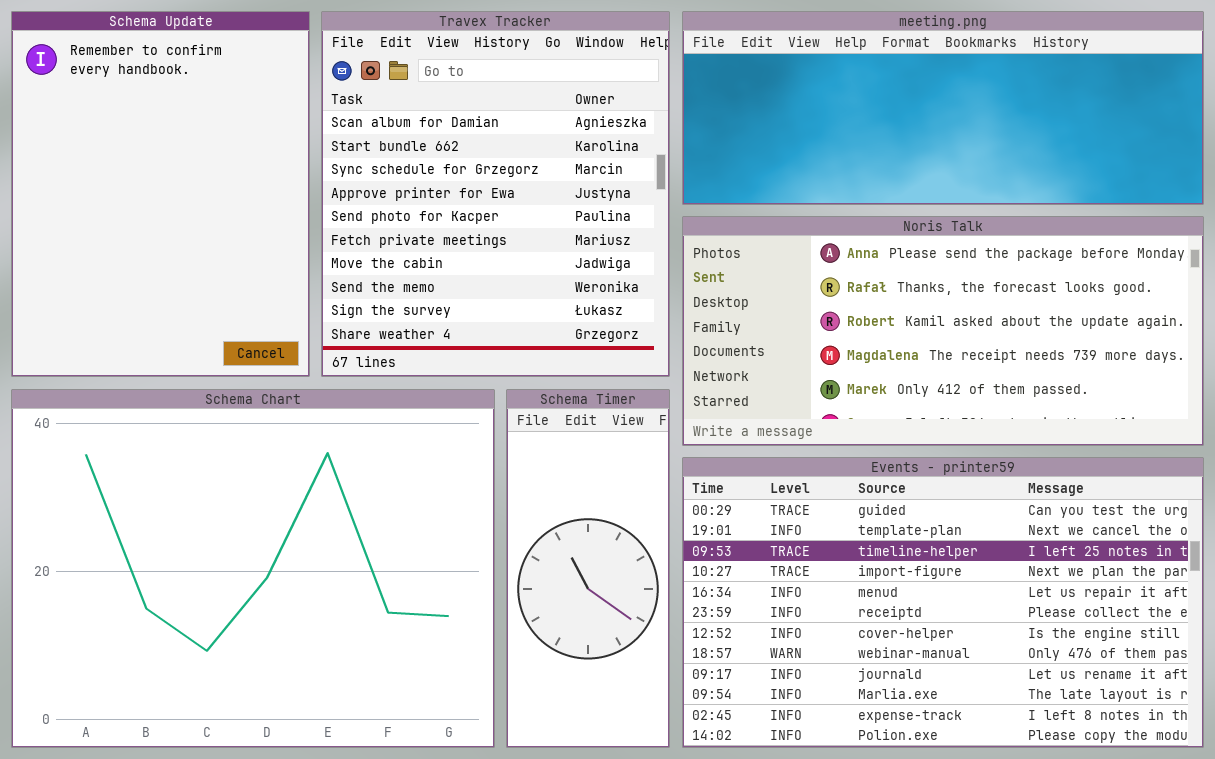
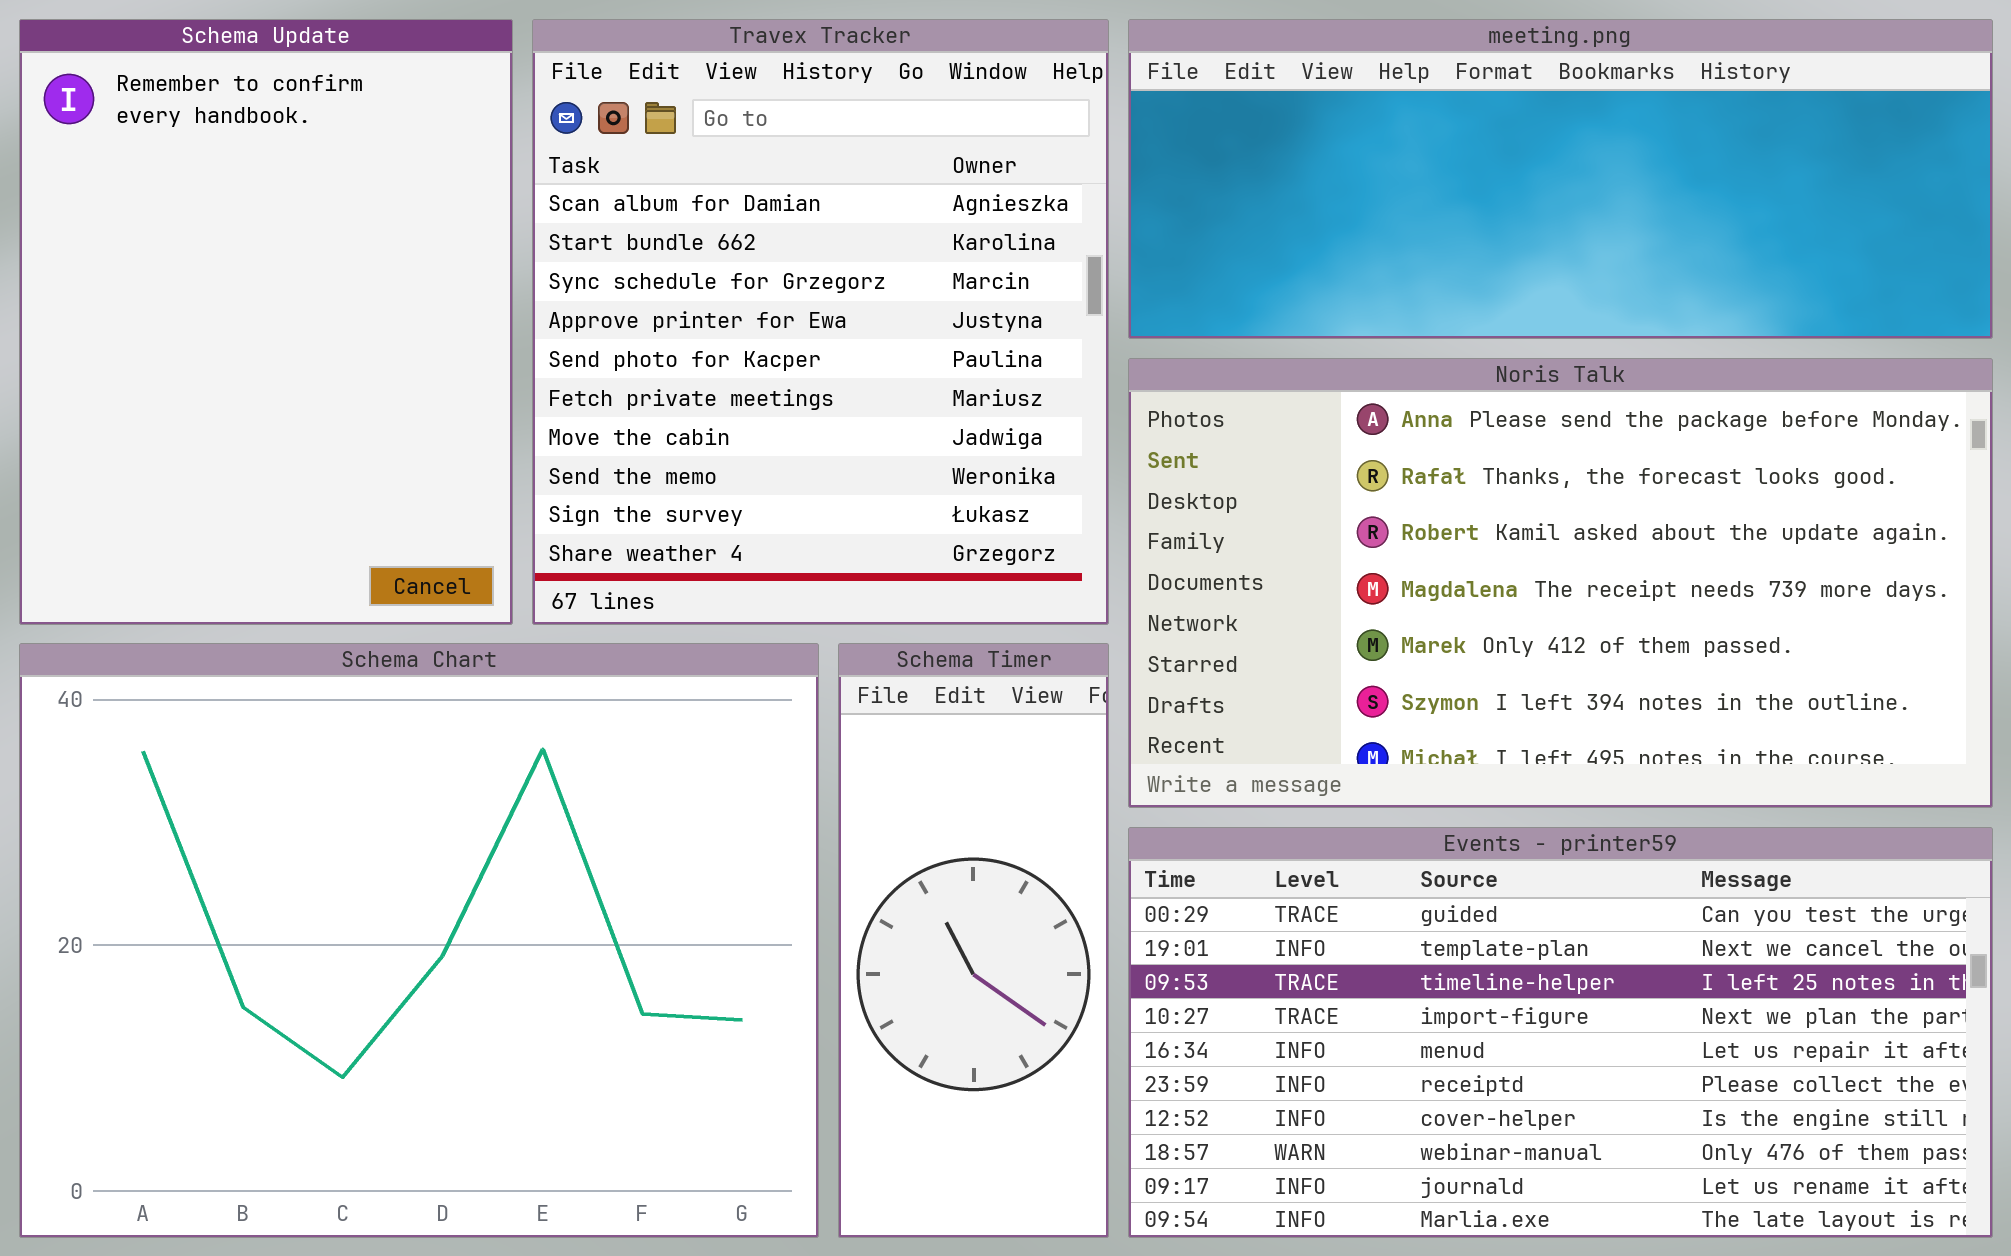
Noris Talk: [682,216,1204,446] -> [1128,358,1993,808], resized
Events - printer59: [682,457,1204,748] -> [1128,827,1993,1238], resized

